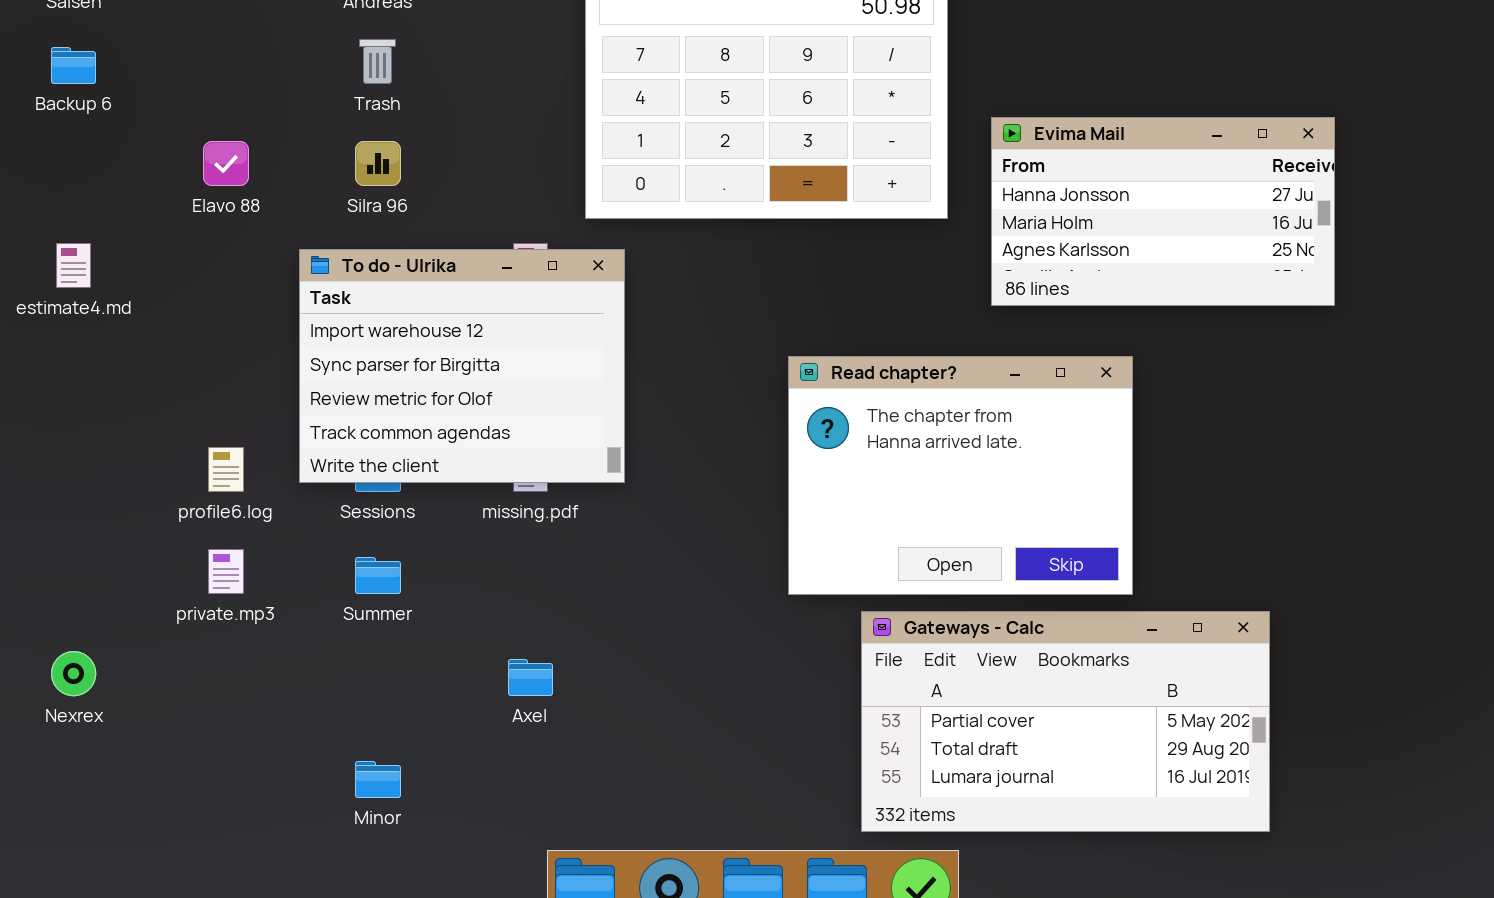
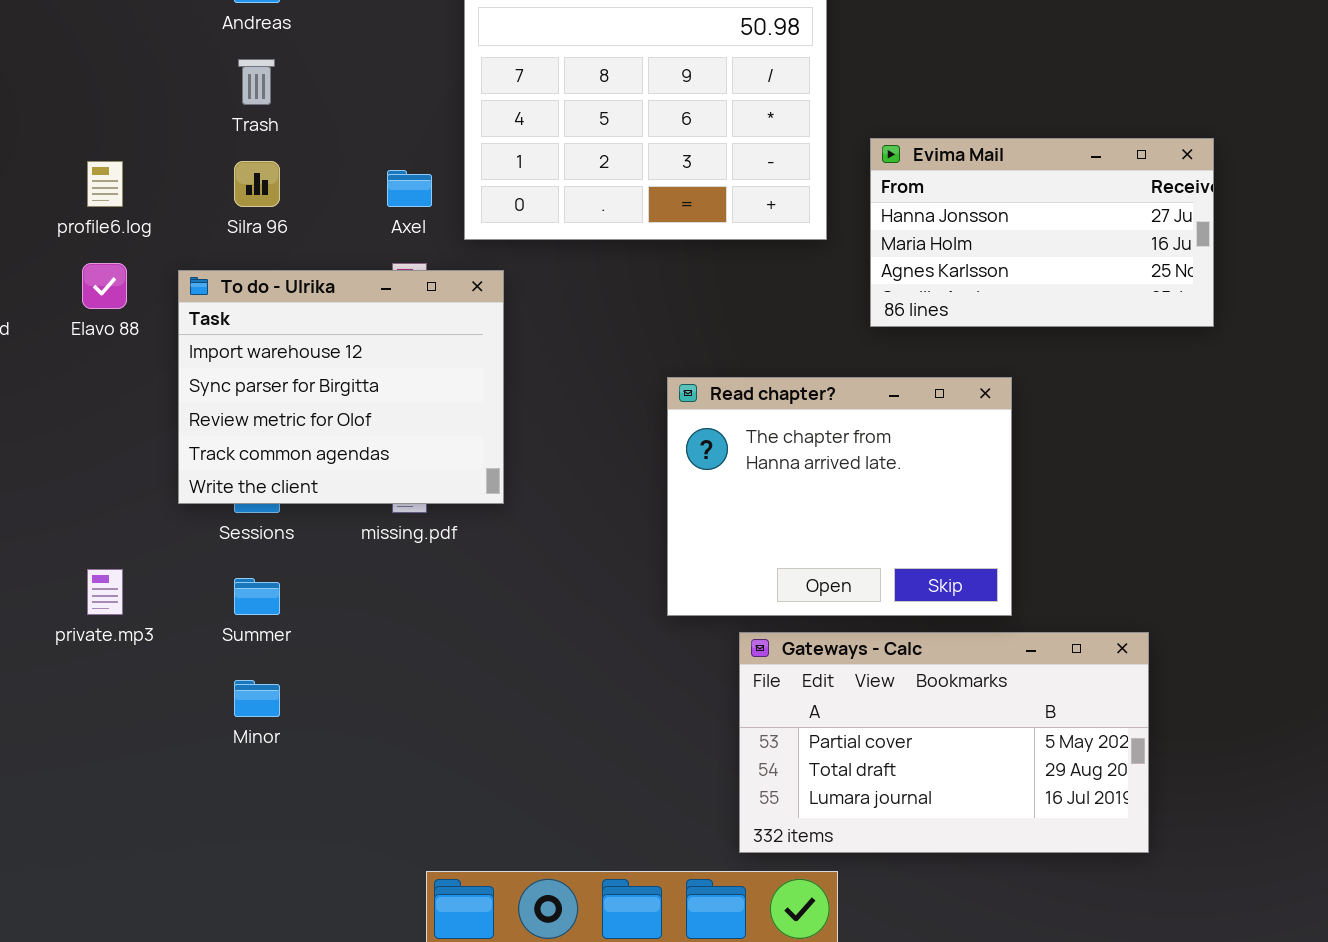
Elavo 88: [203,141,249,186] -> [82,263,127,309], moved
profile6.log: [208,447,244,492] -> [87,161,123,207], moved
Axel: [508,659,553,696] -> [387,170,432,207], moved
Minor: [355,761,401,798] -> [234,680,280,717], moved

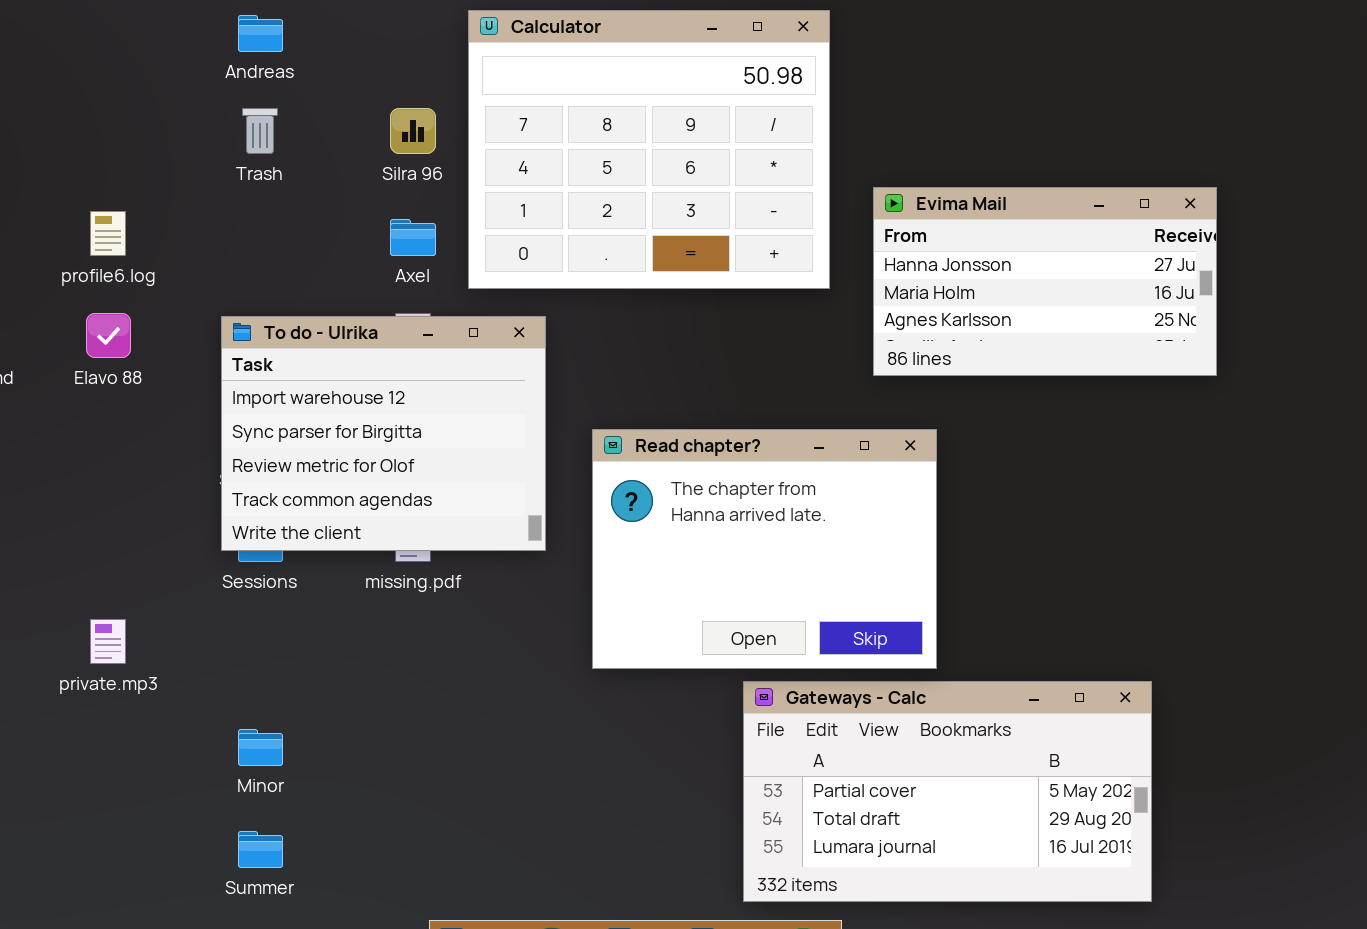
Silra 96: [234,161,280,207] -> [390,108,436,154], moved
To do - Ulrika: [178,270,504,504] -> [221,316,546,551], moved
Read chapter?: [667,377,1012,616] -> [592,429,937,669], moved
Summer: [234,578,280,615] -> [238,831,283,868], moved

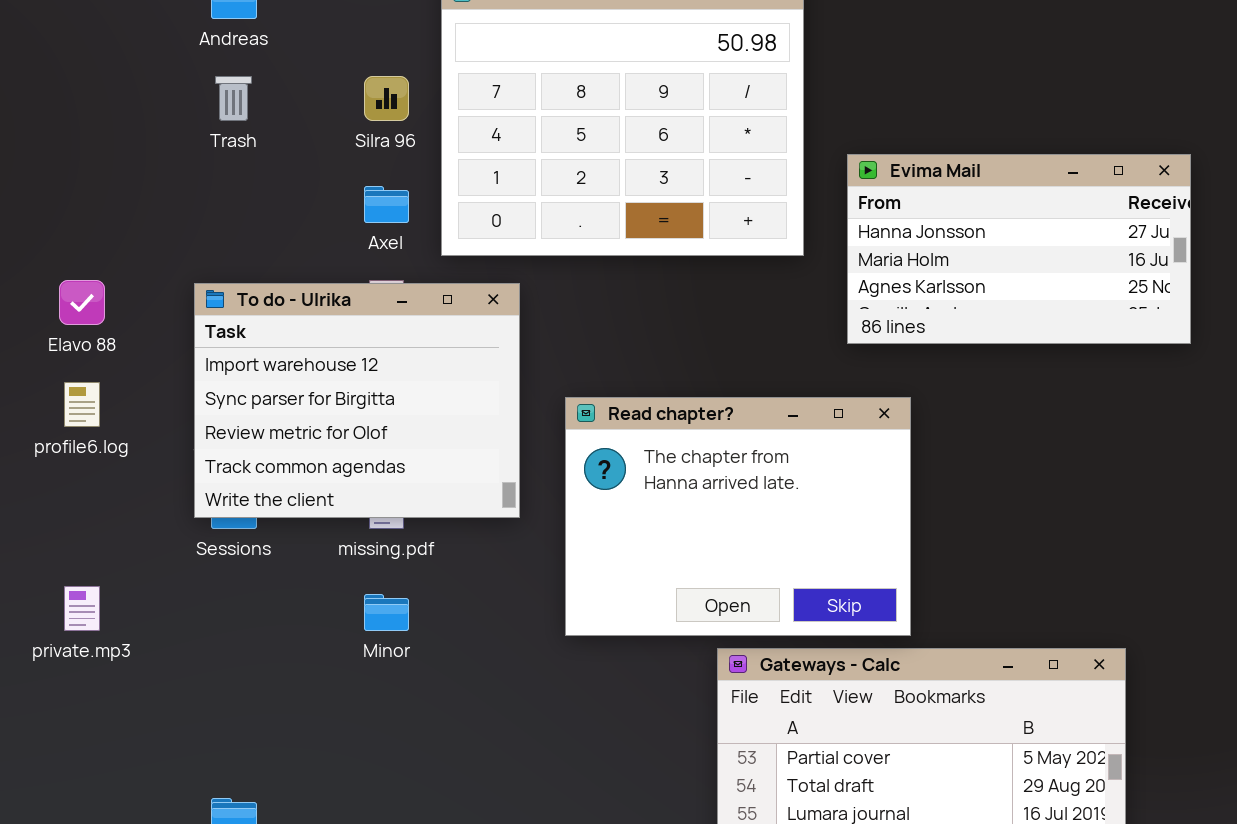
profile6.log: [90,211,126,256] -> [64,382,100,427], moved
Minor: [238,729,283,766] -> [364,594,409,631], moved

